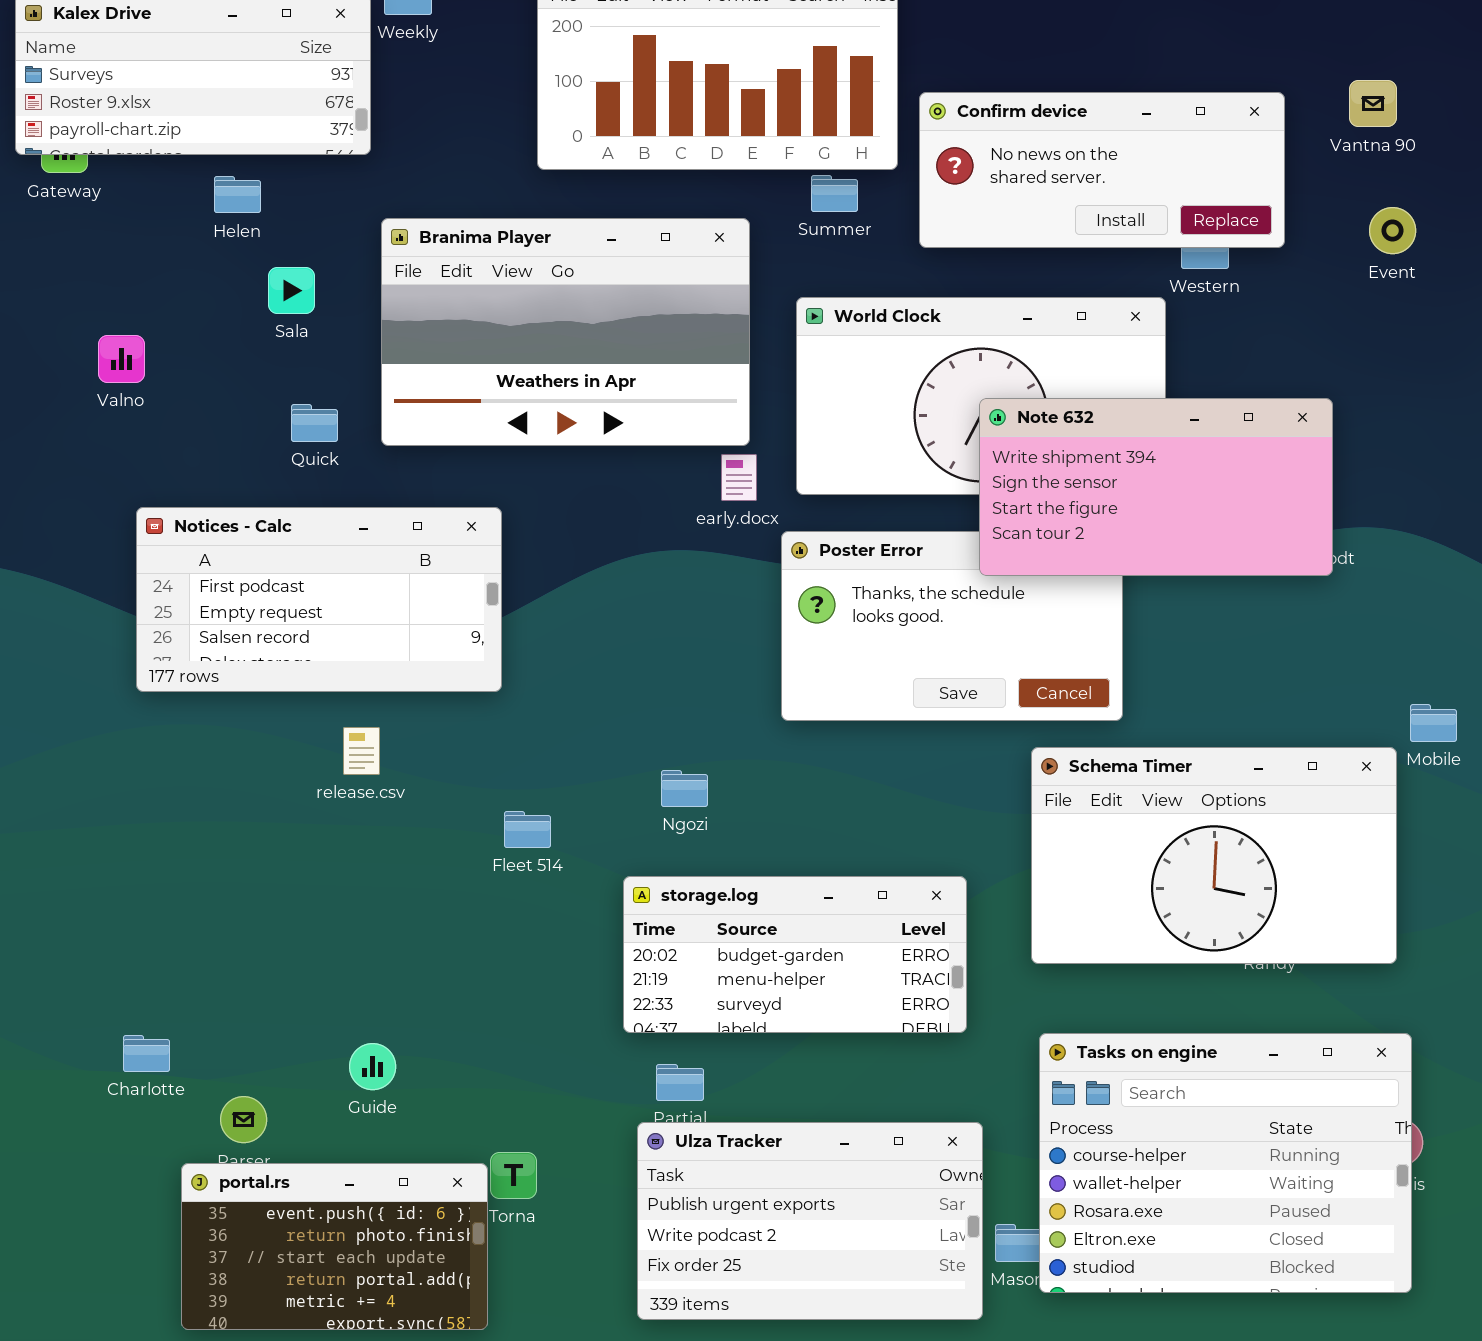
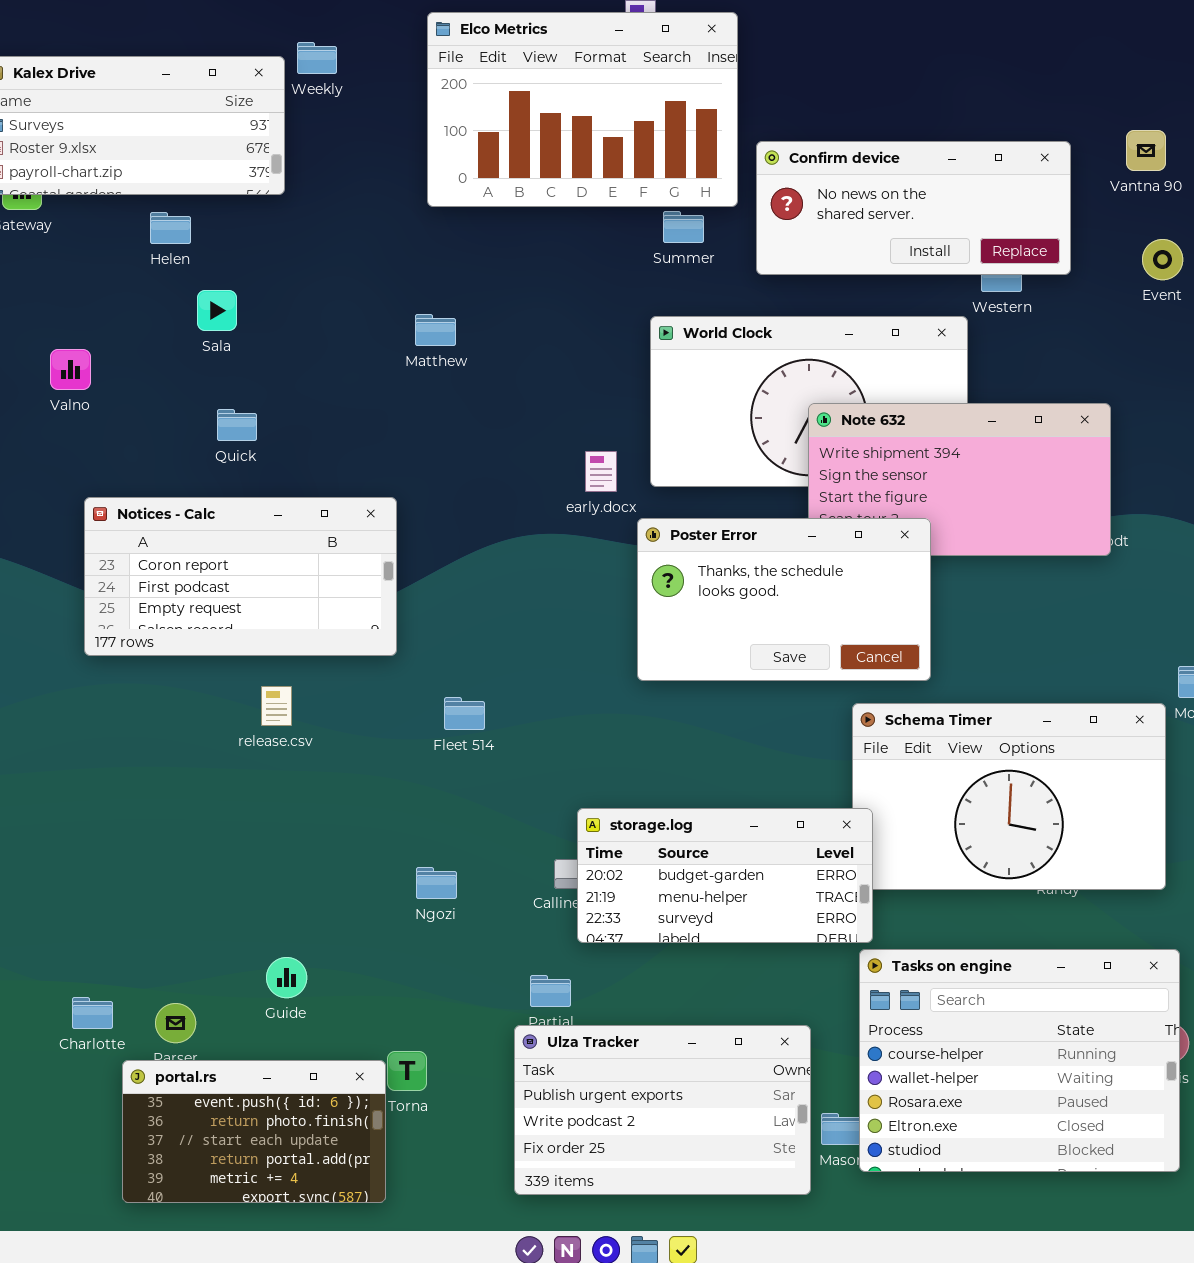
Branima Player: [381,218,750,446] -> none, closed
Notices - Calc: [136,507,502,692] -> [84,497,397,656], scrolled up 1 row
Poster Error: [781,531,1123,721] -> [637,518,931,681], raised
Ngozi: [661,770,708,807] -> [416,867,457,899], moved
Fleet 514: [504,811,551,848] -> [444,697,485,730], moved
storage.log: [623,876,967,1033] -> [577,808,873,943], moved
Charlotte: [123,1035,170,1072] -> [72,997,113,1029], moved

